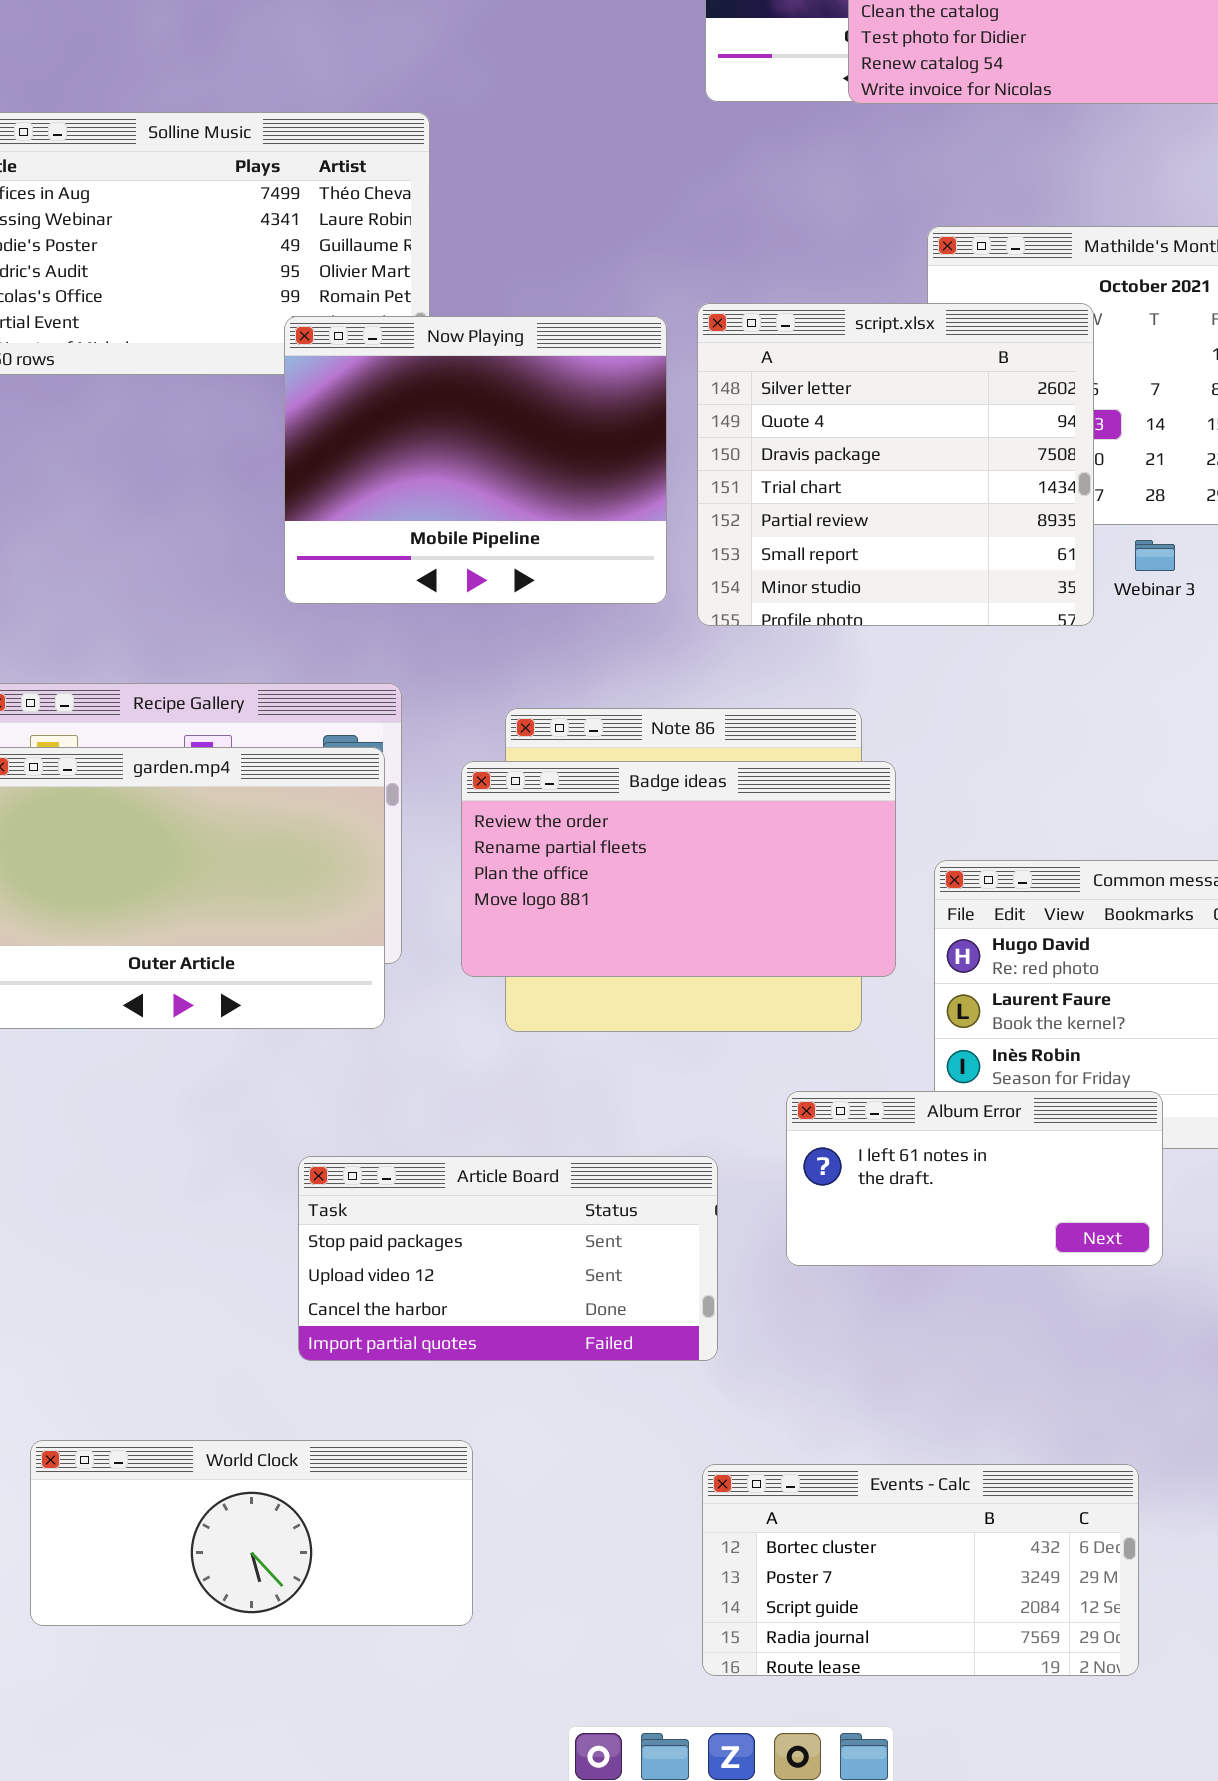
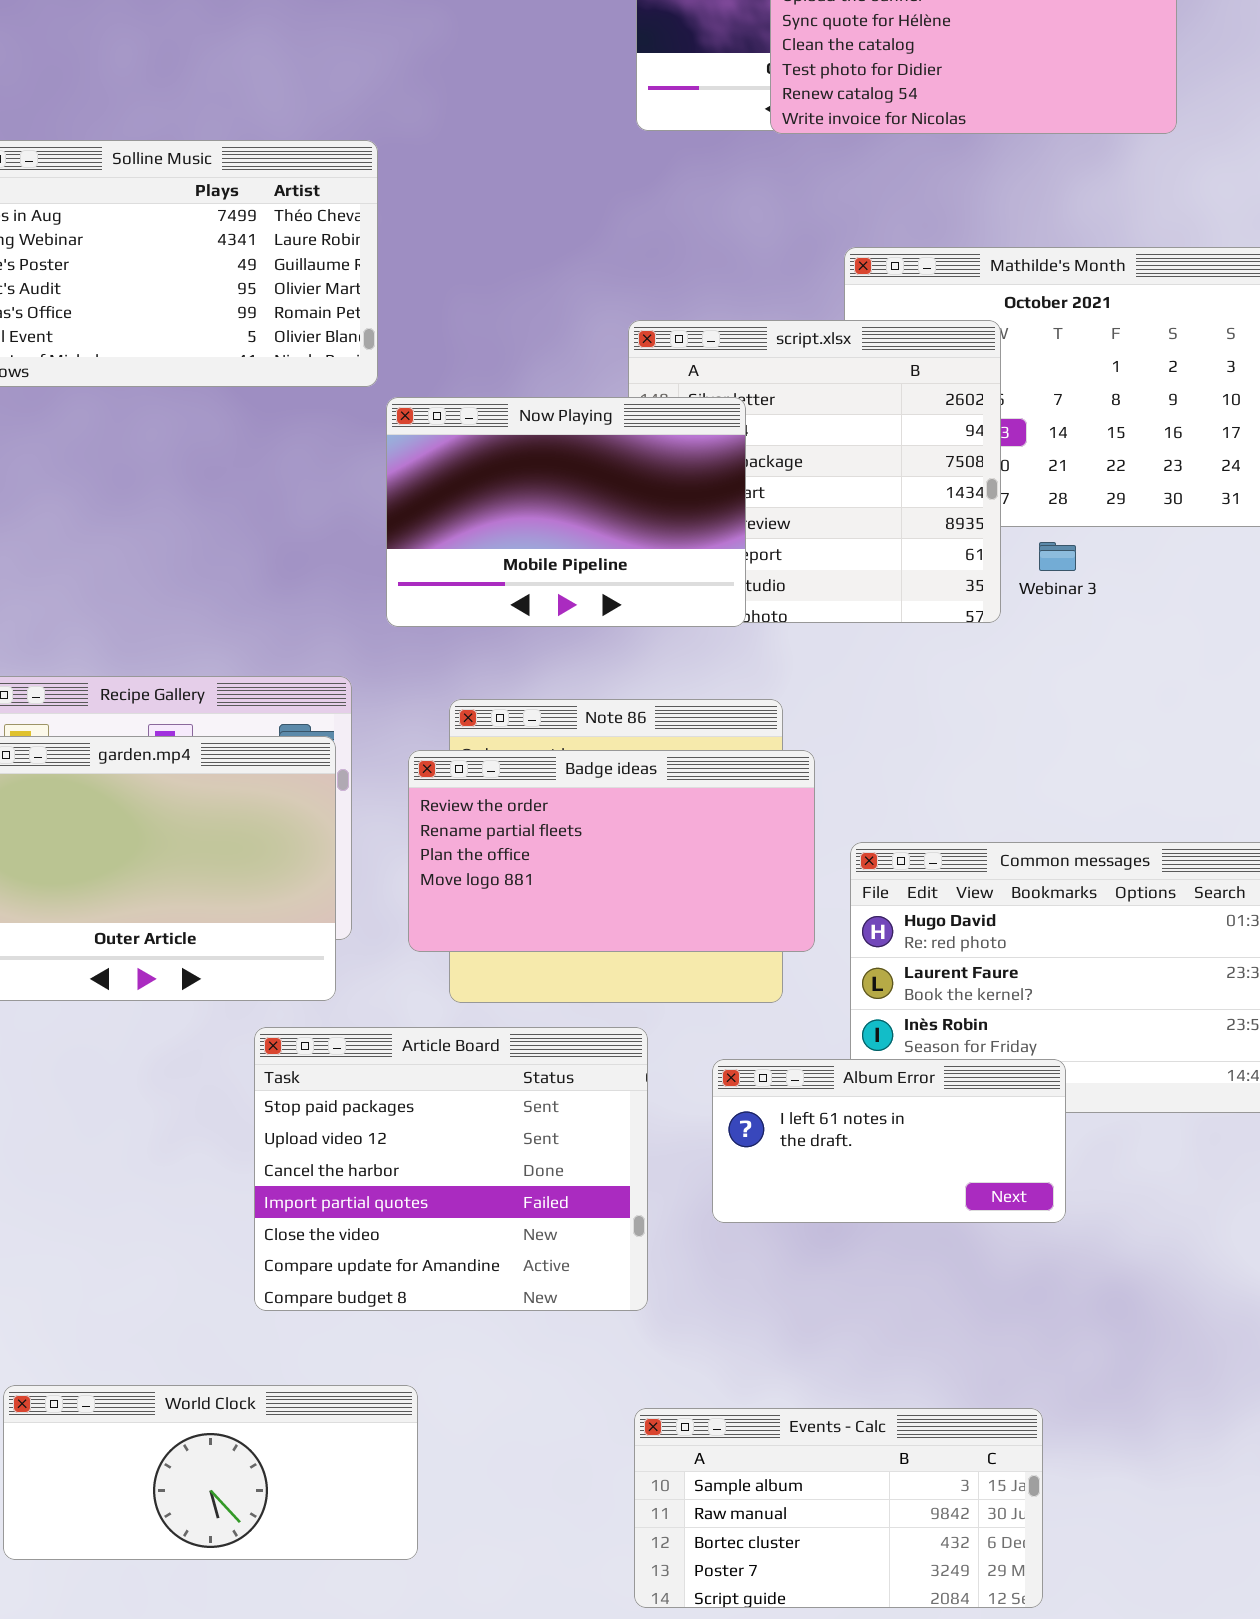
Now Playing: [284,316,667,604] -> [386,397,746,627], moved, resized
Article Board: [298,1156,718,1361] -> [254,1027,648,1311], resized
Events - Calc: [702,1464,1139,1676] -> [634,1408,1043,1608], scrolled up 2 rows

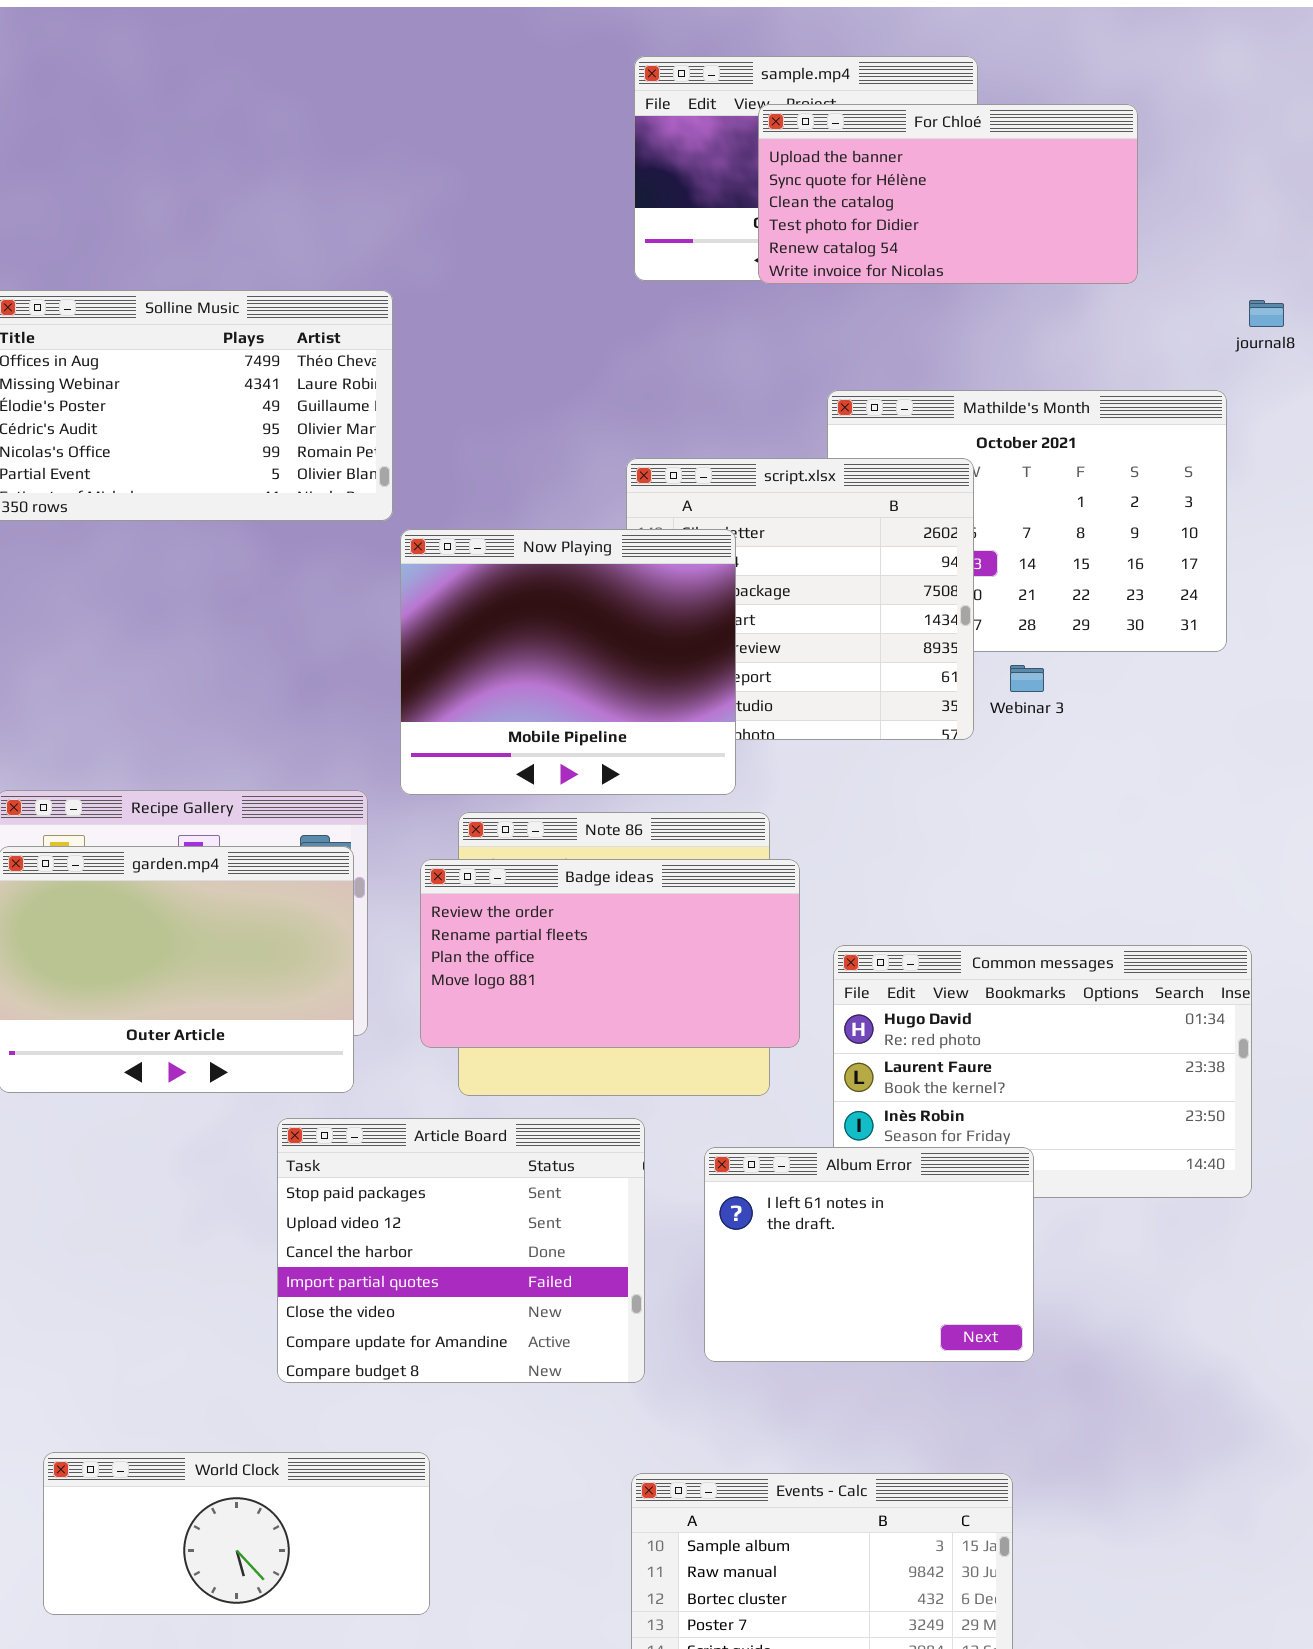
Now Playing: [386,397,746,627] -> [400,529,736,795], resized
Album Error: [712,1059,1066,1223] -> [704,1147,1034,1362], resized

